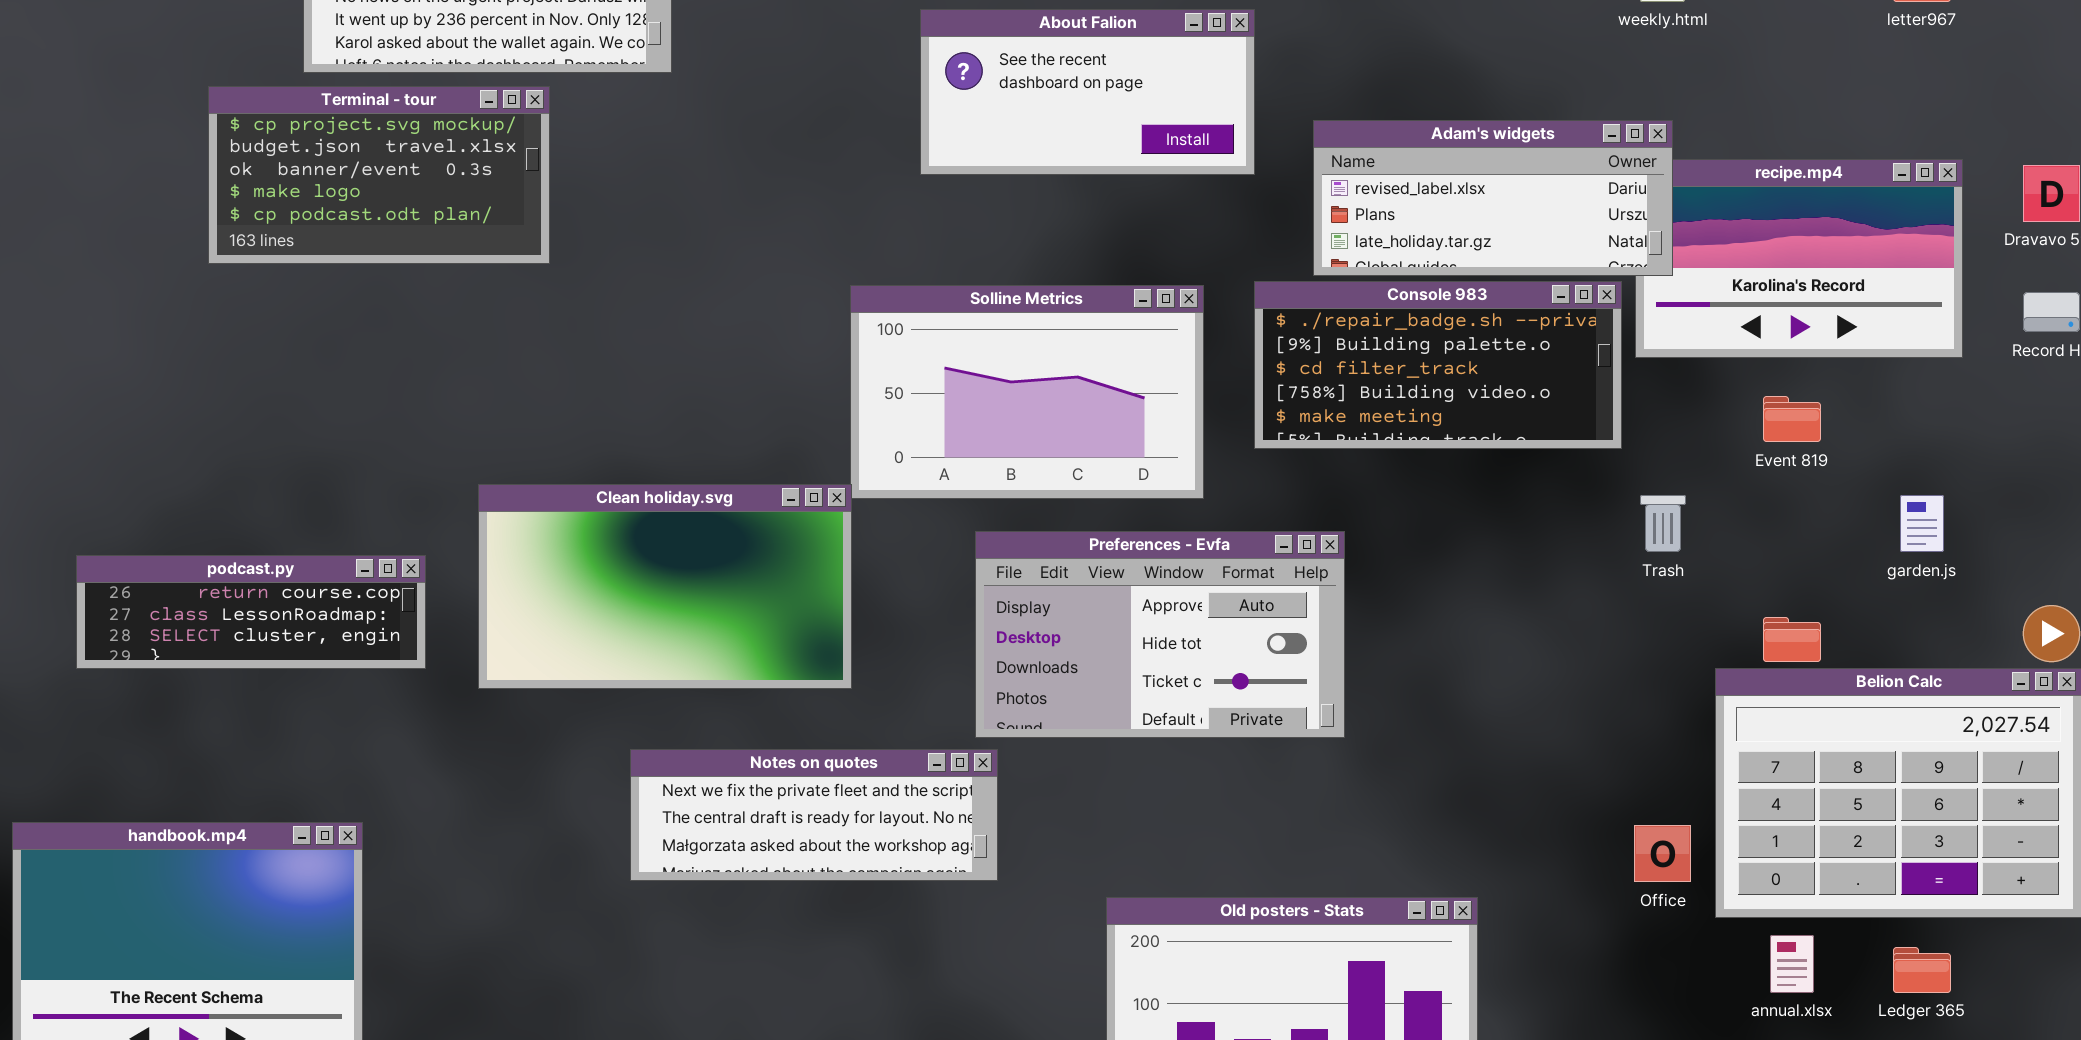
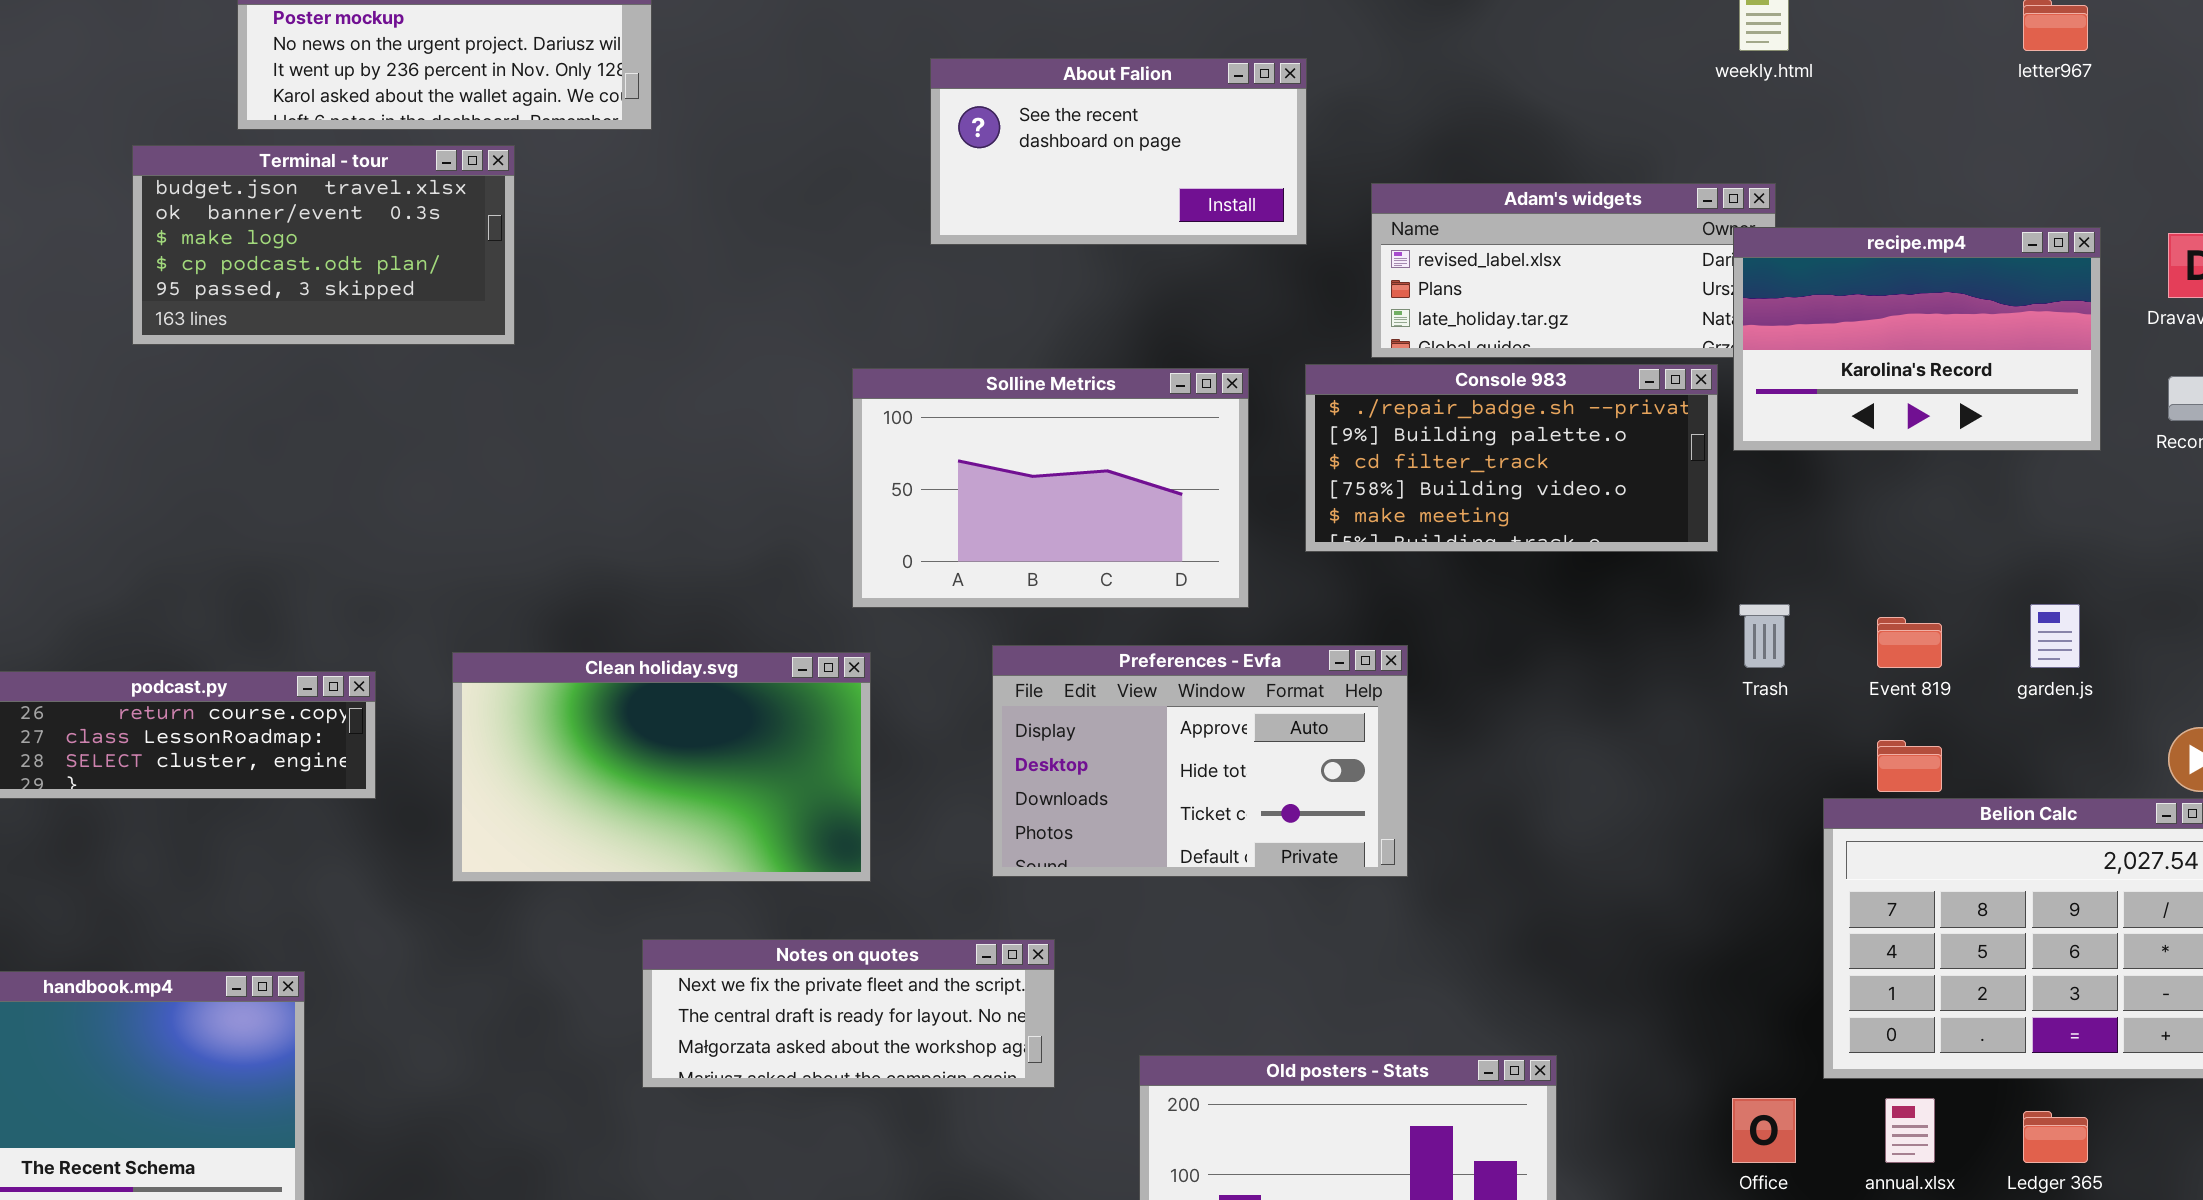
Terminal - tour: [208,86,550,264] -> [132,145,515,345], scrolled down 1 row
recipe.mp4: [1635,159,1963,358] -> [1733,227,2101,451], raised
Event 819: [1763,396,1821,442] -> [1877,617,1942,668], moved
Clean holiday.svg: [478,484,852,689] -> [452,652,871,882], moved
Notes on quotes: [630,749,998,881] -> [642,939,1055,1088], moved
Office: [1634,825,1691,882] -> [1732,1098,1796,1163], moved

